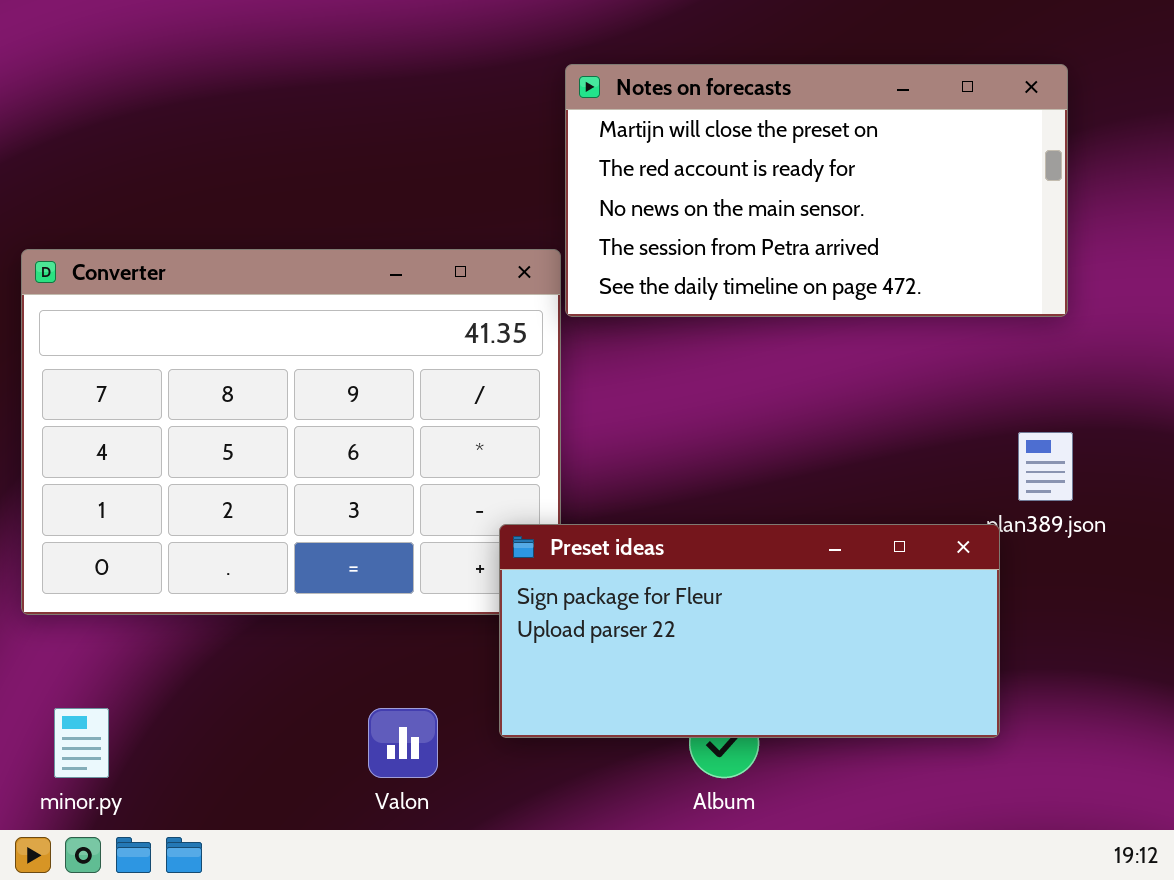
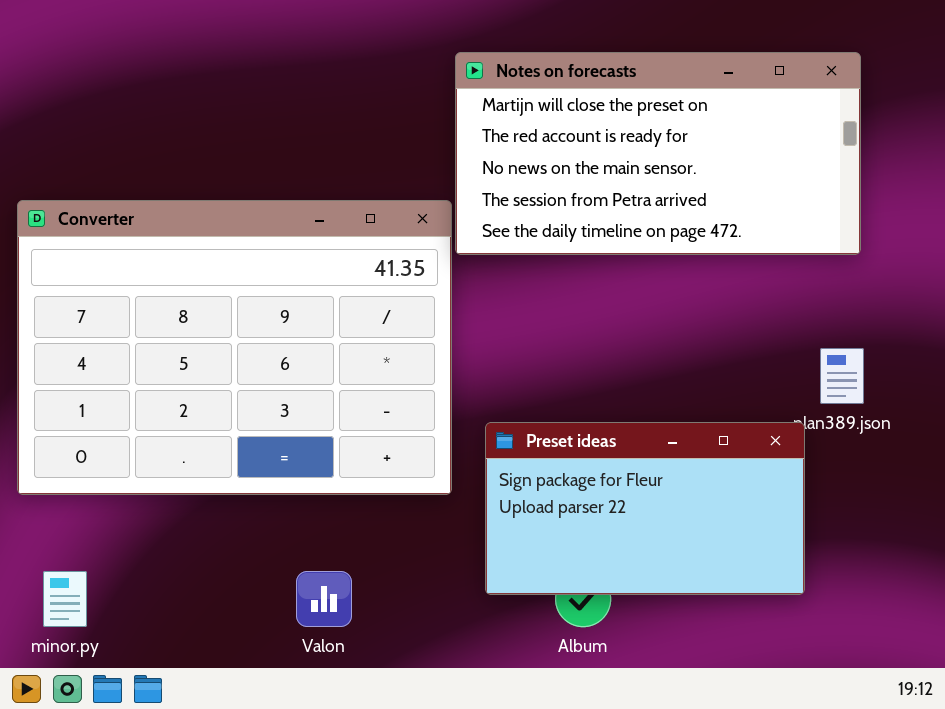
Preset ideas: [499,524,1000,738] -> [485,422,805,595], resized

